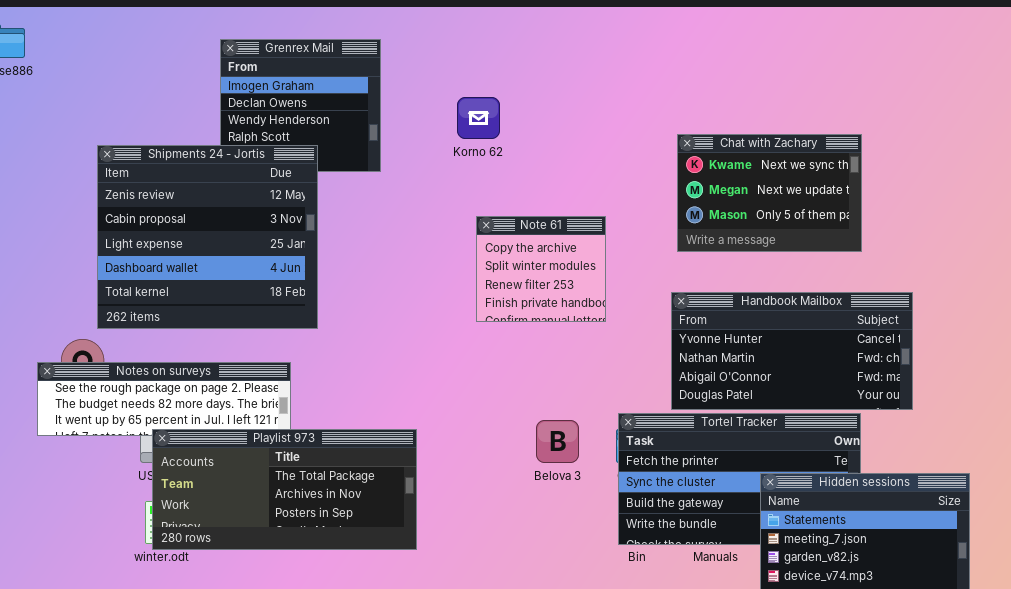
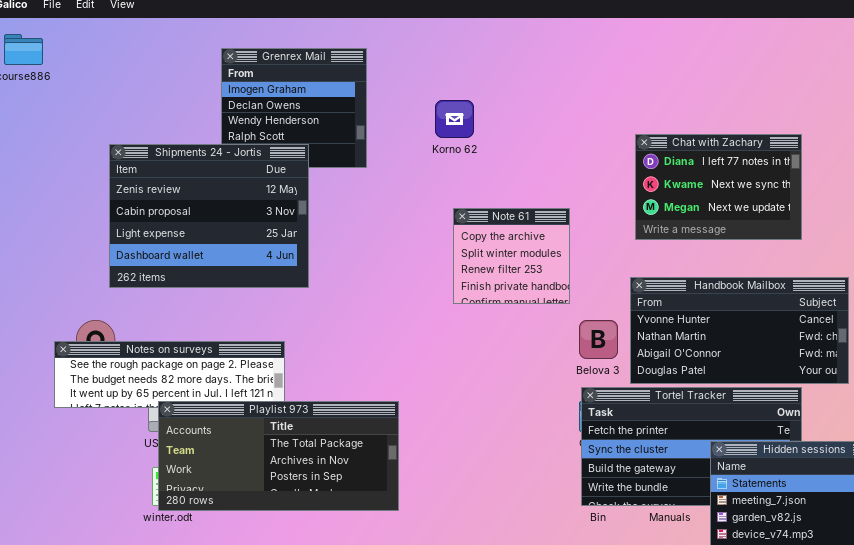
Chat with Zachary: [677,134,862,252] -> [635,134,802,240], scrolled up 1 row
Shipments 24 - Jortis: [97,145,318,329] -> [109,144,309,288], resized
Belova 3: [536,420,579,463] -> [579,320,618,359], moved

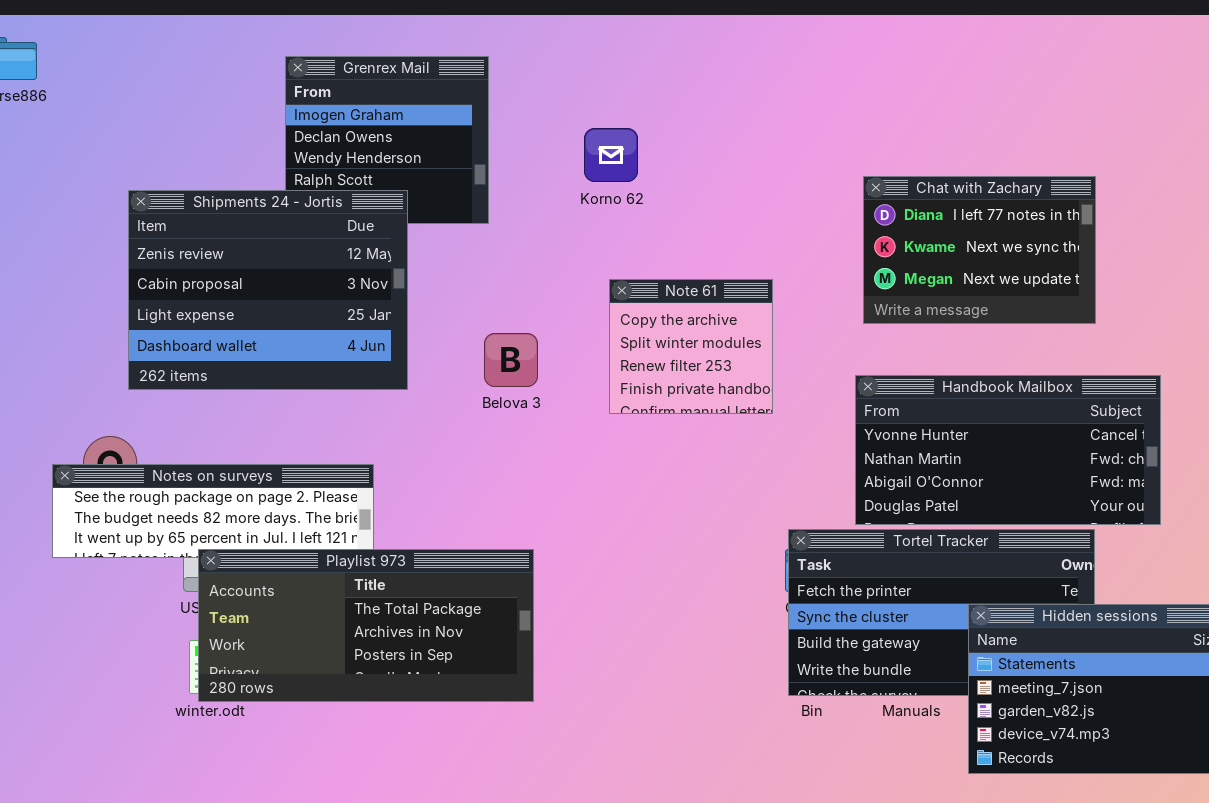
Belova 3: [579,320,618,359] -> [484,333,538,387], moved

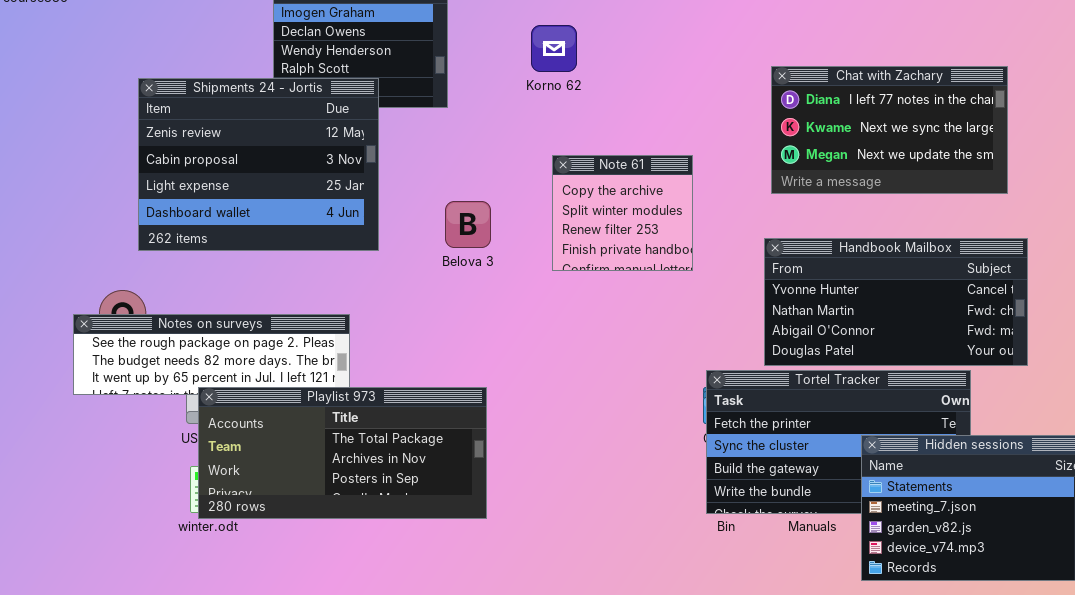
Chat with Zachary: [863,176,1096,324] -> [771,66,1008,194], resized

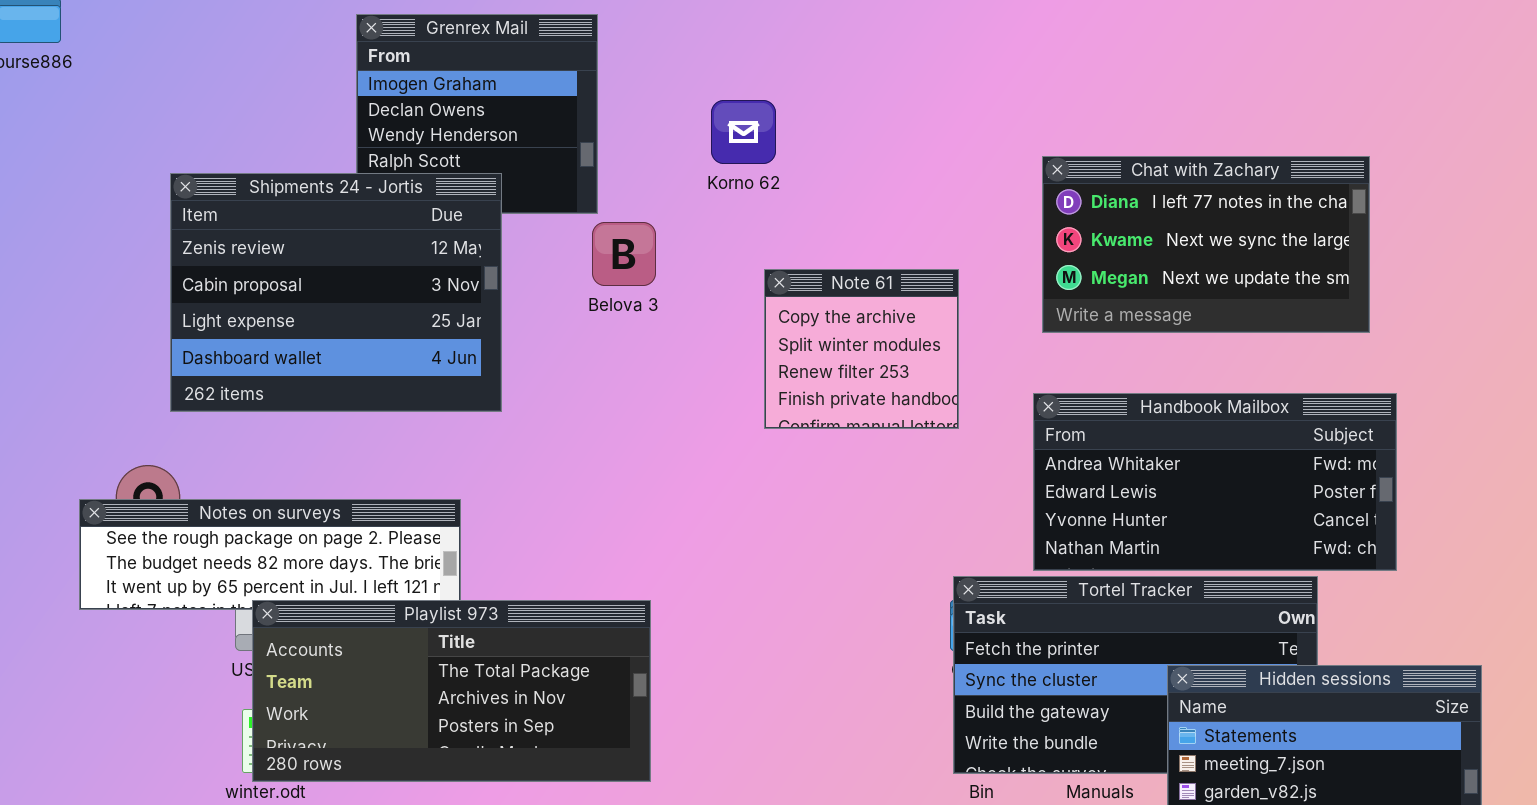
Note 61: [552,155,693,271] -> [764,269,959,429], moved
Belova 3: [445,201,491,248] -> [592,222,656,286], moved
Handbook Mailbox: [764,238,1028,366] -> [1033,393,1397,571], scrolled up 2 rows

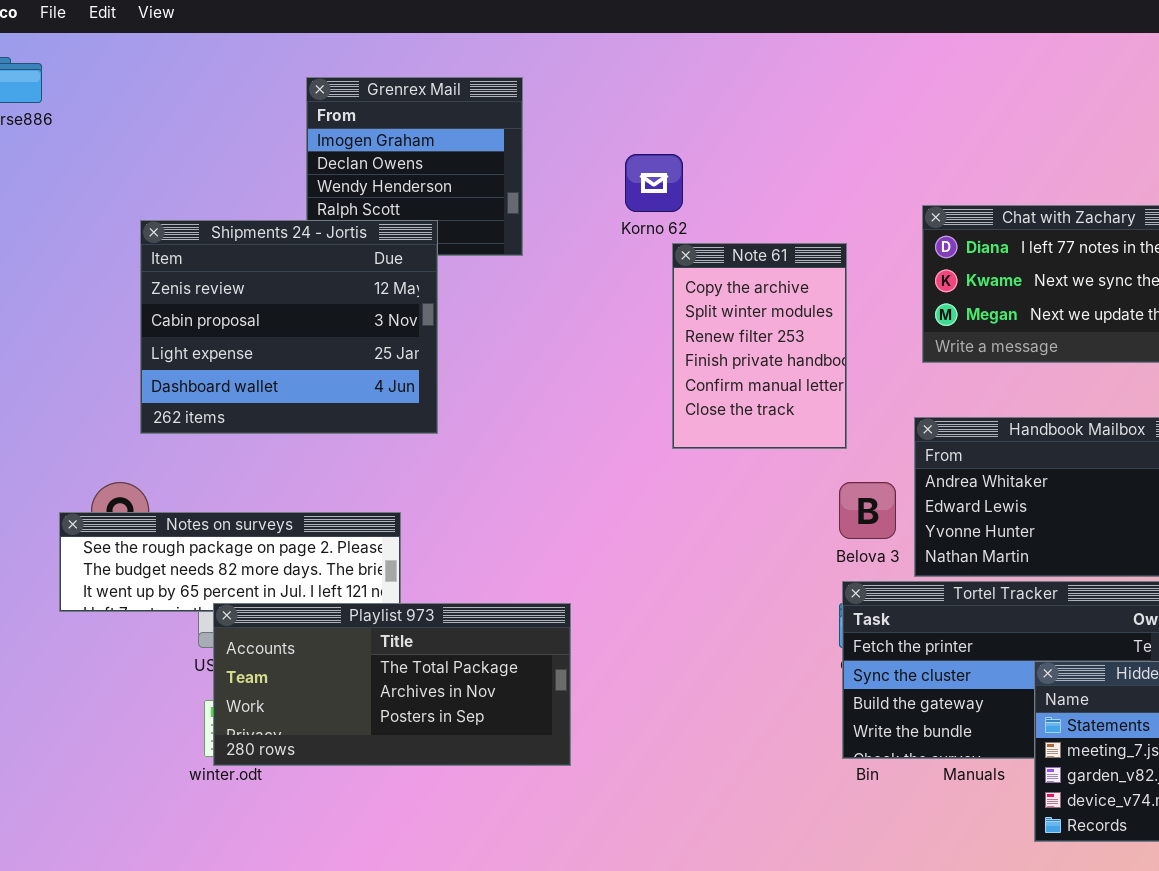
Belova 3: [592,222,656,286] -> [839,482,896,539], moved
Note 61: [764,269,959,429] -> [672,243,847,449], resized

